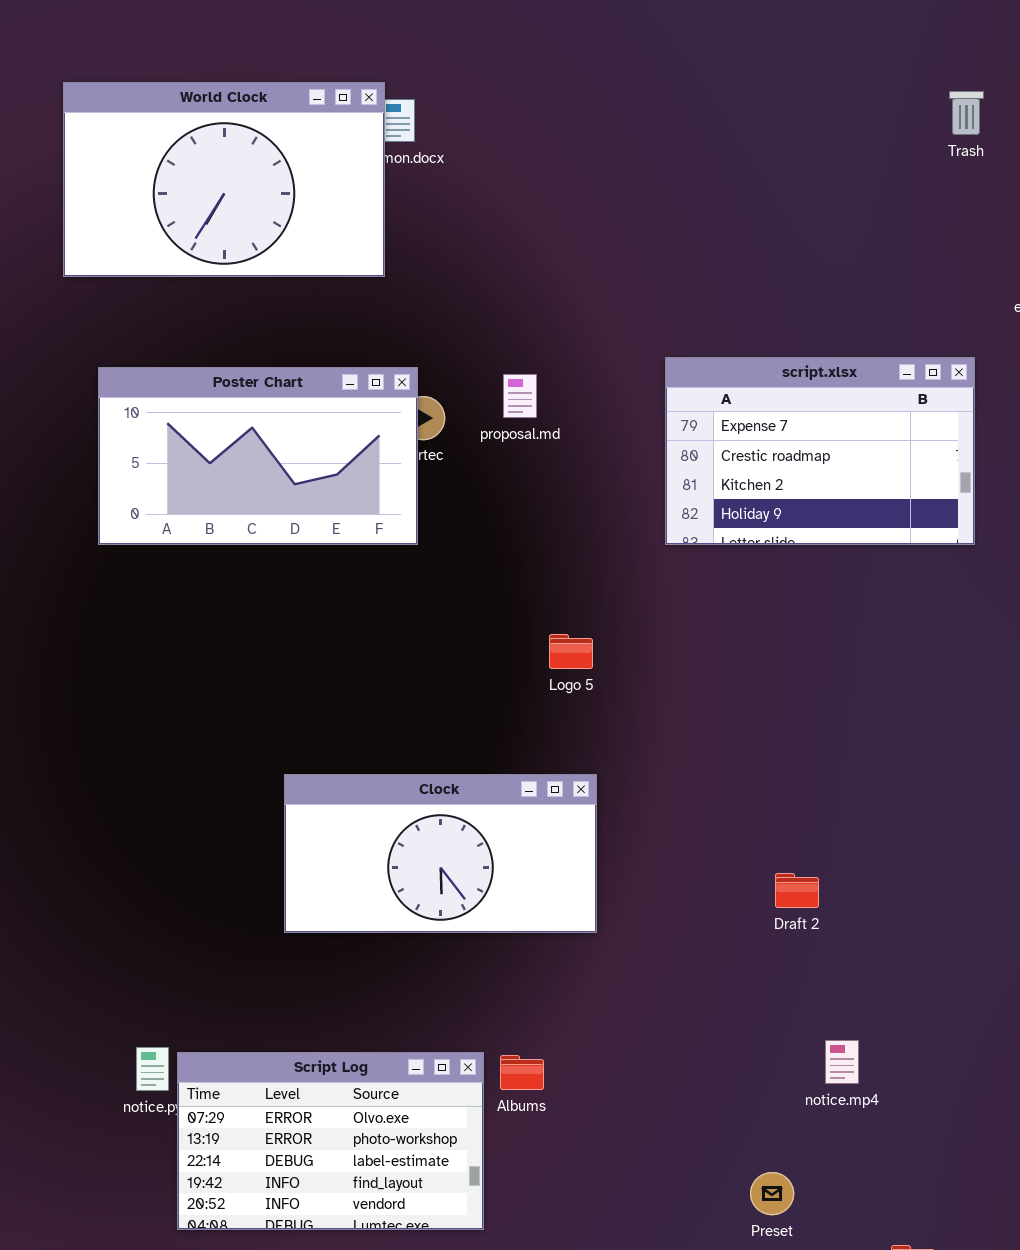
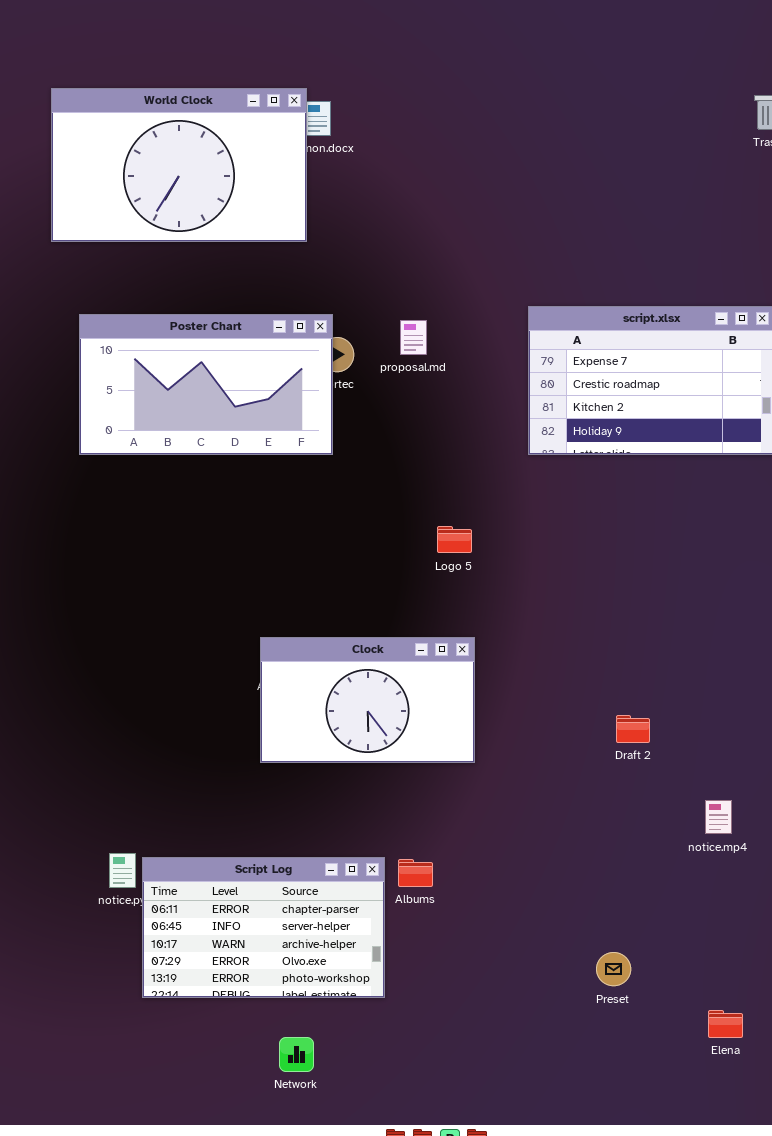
Clock: [284,774,597,933] -> [260,637,475,763], resized
notice.mp4: [825,1040,859,1084] -> [705,800,732,834], moved
Script Log: [177,1052,484,1230] -> [142,857,385,998], scrolled up 3 rows

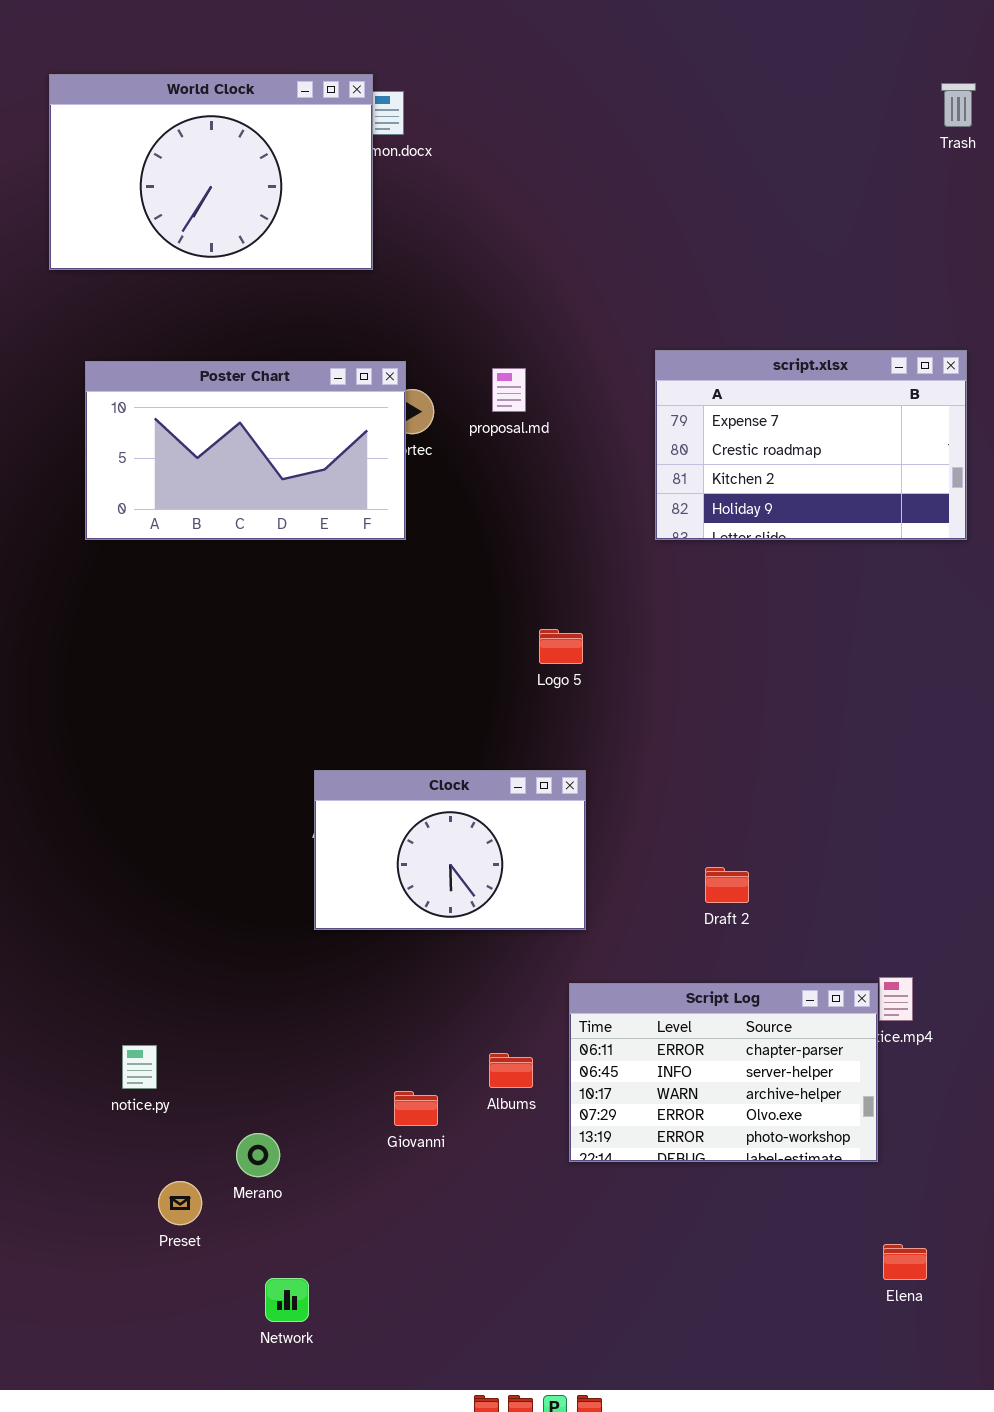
Draft 2: [616,715,650,743] -> [705,867,749,903], moved
Script Log: [142,857,385,998] -> [569,983,878,1162], moved
Preset: [596,952,631,986] -> [158,1181,202,1225], moved
Network: [279,1037,314,1072] -> [265,1278,309,1322], moved

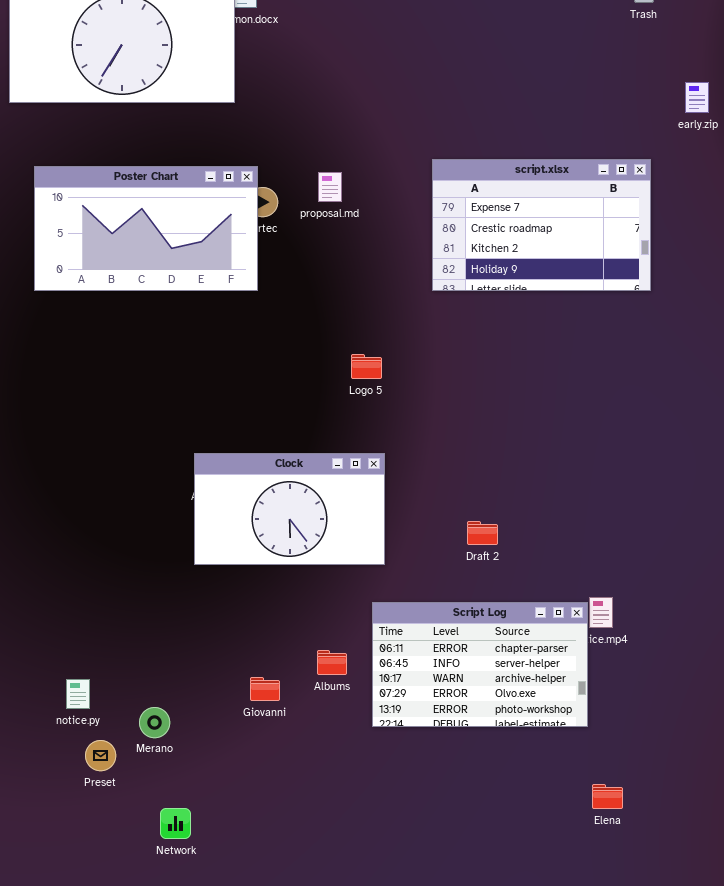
notice.py: [122,1045,157,1089] -> [66,679,90,709], moved

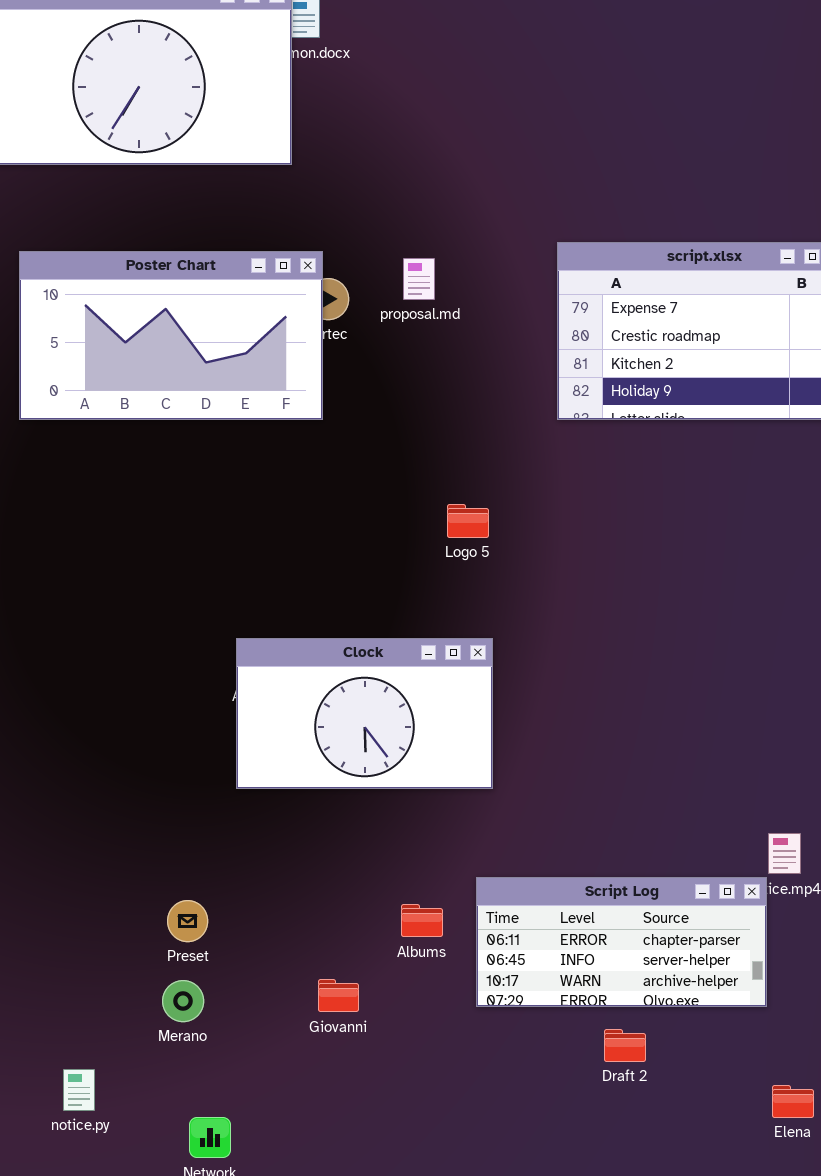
Draft 2: [467,521,498,545] -> [604,1029,646,1062], moved
Script Log: [372,602,588,727] -> [476,877,767,1007], resized
Giovanni: [250,677,280,701] -> [318,979,359,1012], moved
notice.py: [66,679,90,709] -> [63,1069,95,1111], moved
Preset: [85,740,116,771] -> [167,900,208,942], moved

